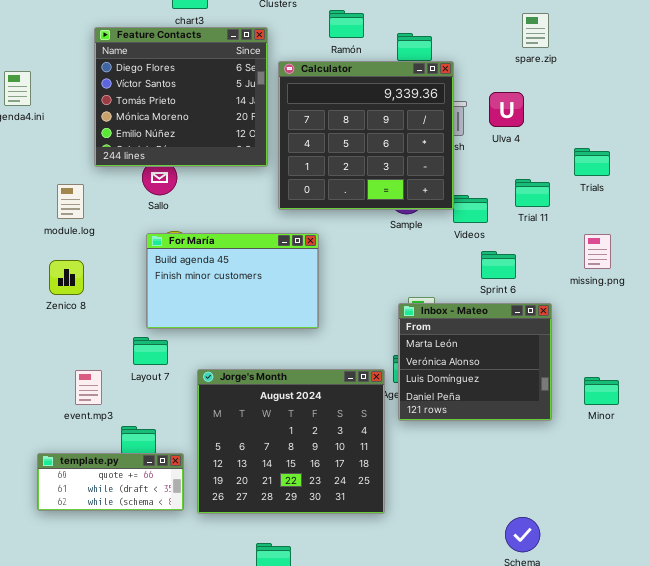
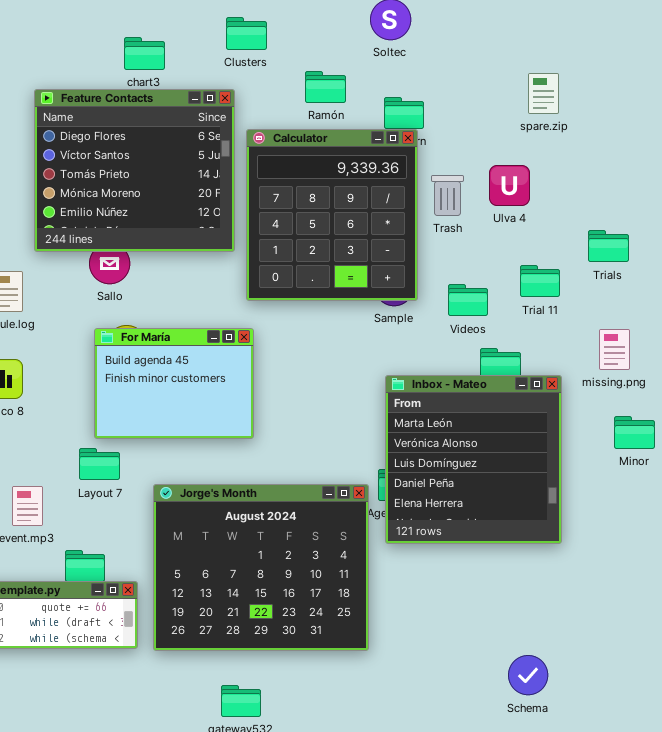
Calculator: [278,61,454,210] -> [246,129,418,301], resized
For María: [146,233,319,329] -> [94,328,254,439], resized
Inbox - Mateo: [398,303,552,421] -> [385,375,562,544], resized
Minor: [584,377,619,405] -> [614,416,655,449], moved

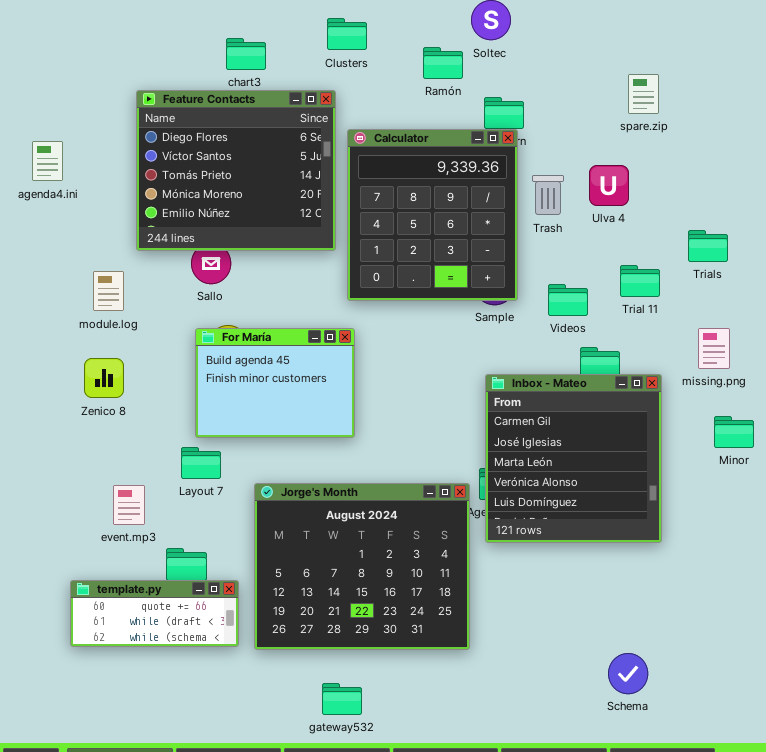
Ramón: [305,71,346,103] -> [423,47,463,79], moved
Inbox - Mateo: [385,375,562,544] -> [485,374,662,543], scrolled up 2 rows

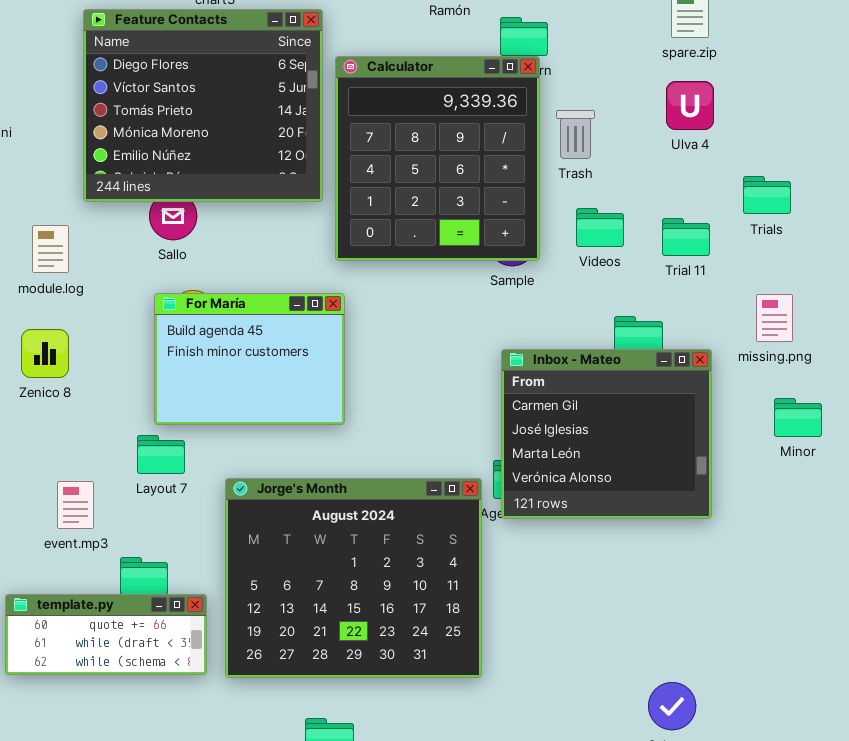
Ulva 4: [589,165,629,206] -> [666,81,714,130], moved
Videos: [548,284,588,316] -> [576,208,624,247], moved
Inbox - Mateo: [485,374,662,543] -> [501,349,712,519], resized

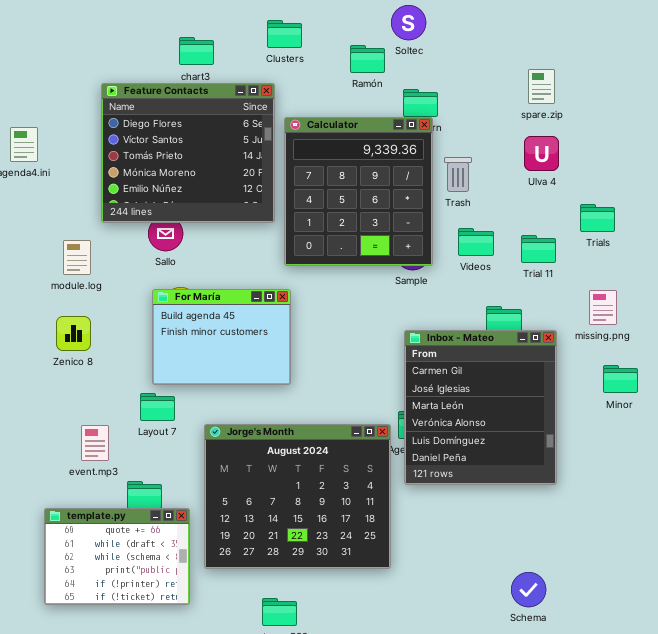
Inbox - Mateo: [501,349,712,519] -> [404,330,557,485], resized
template.py: [5,594,207,675] -> [44,508,190,605], resized

